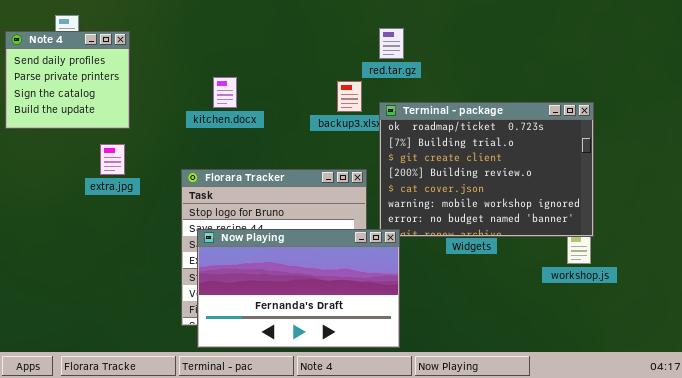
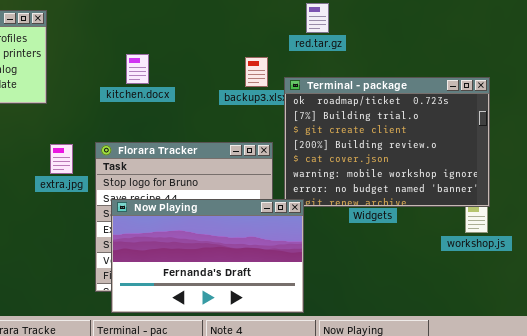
red.tar.gz: [379,28,404,59] -> [306,3,329,33], moved
extra.jpg: [100,144,125,175] -> [50,144,73,174], moved

